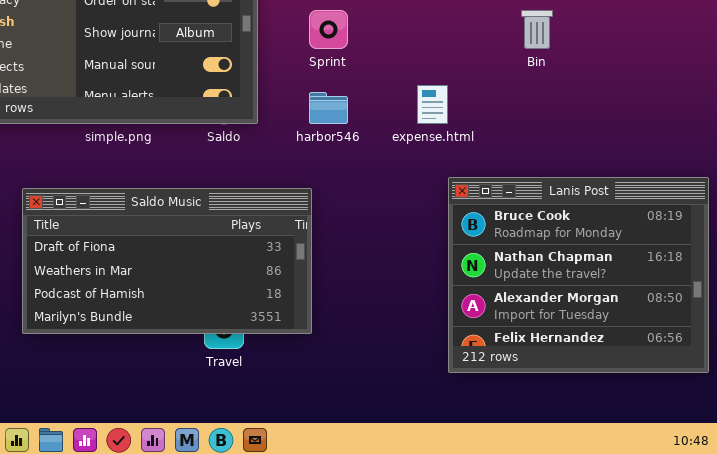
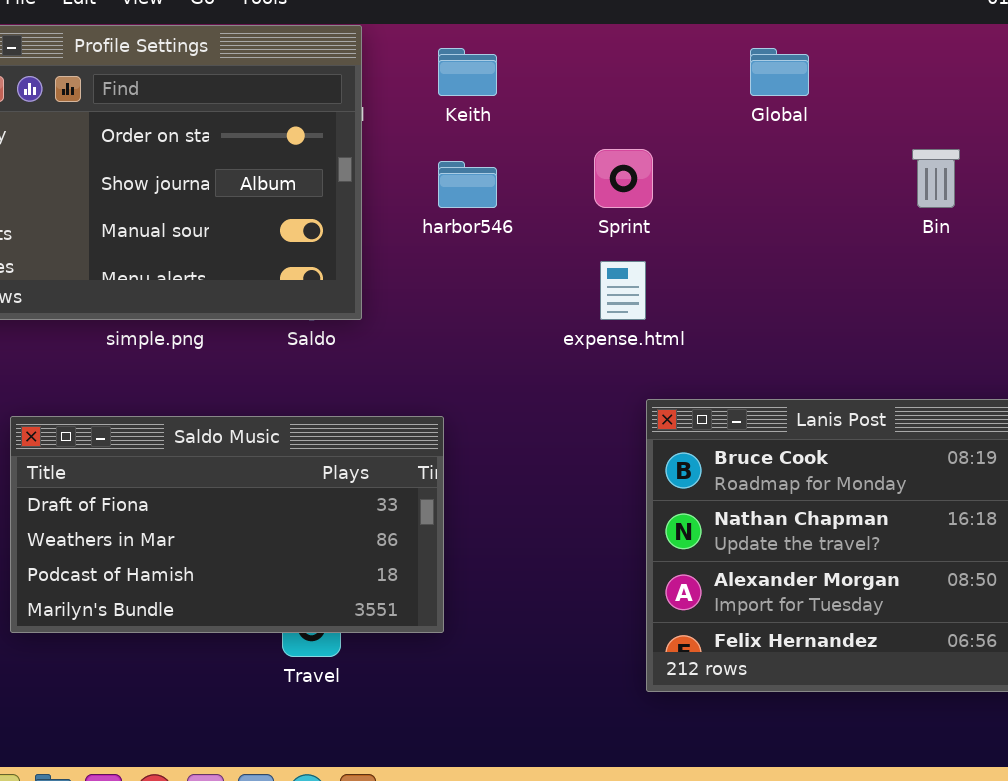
Sprint: [309,10,348,49] -> [594,149,653,208], moved
Bin: [521,10,553,49] -> [912,149,960,208], moved
harbor546: [309,92,348,124] -> [438,161,497,208], moved

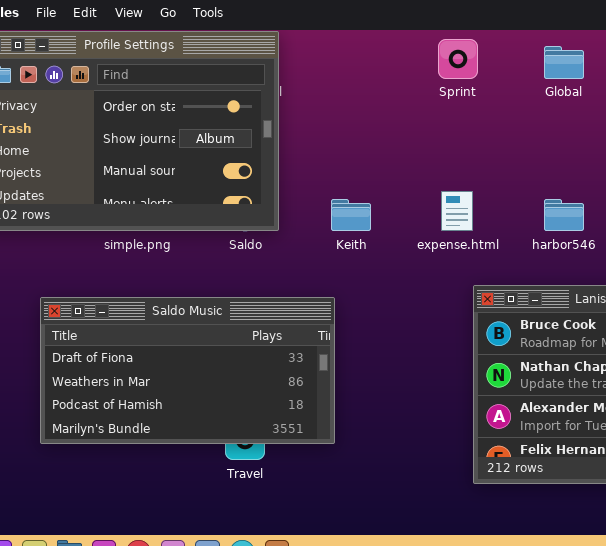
Keith: [438,48,497,96] -> [331,199,371,231], moved
Sprint: [594,149,653,208] -> [438,39,478,79], moved
harbor546: [438,161,497,208] -> [544,199,584,231], moved

